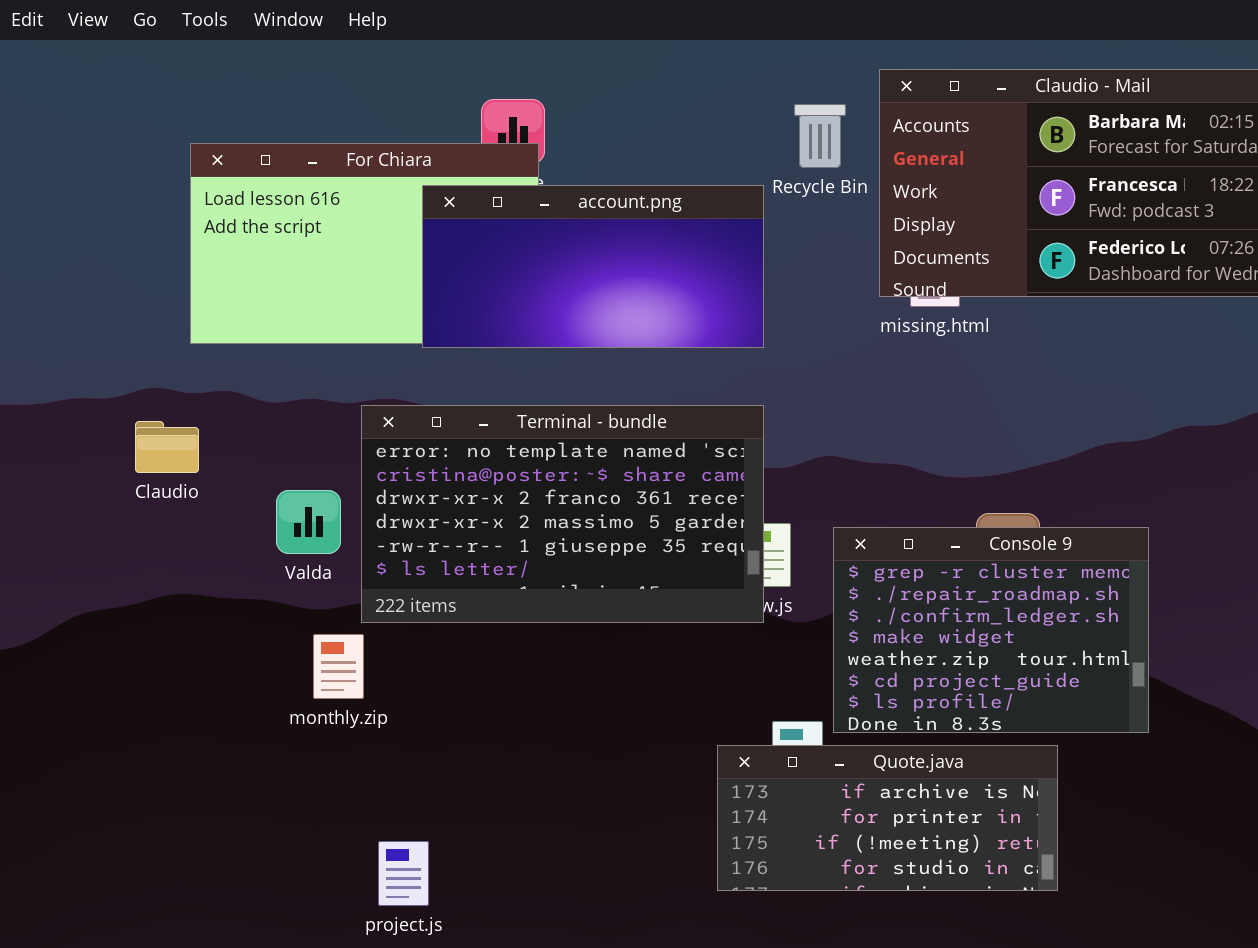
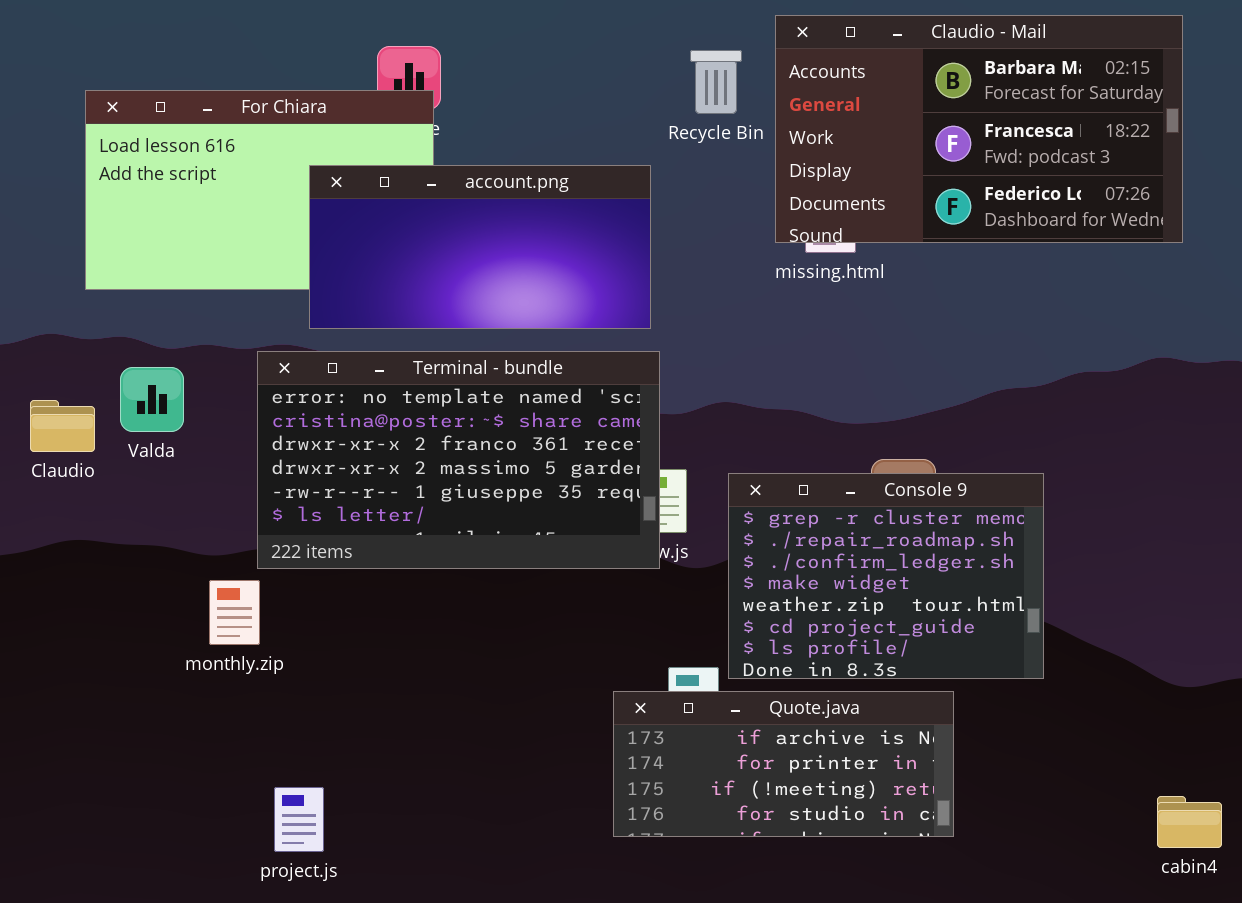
account.png: [422,185,764,348] -> [309,165,651,329], moved
Claudio: [135,421,199,473] -> [30,400,95,452], moved
Valda: [276,490,341,554] -> [120,367,184,432], moved

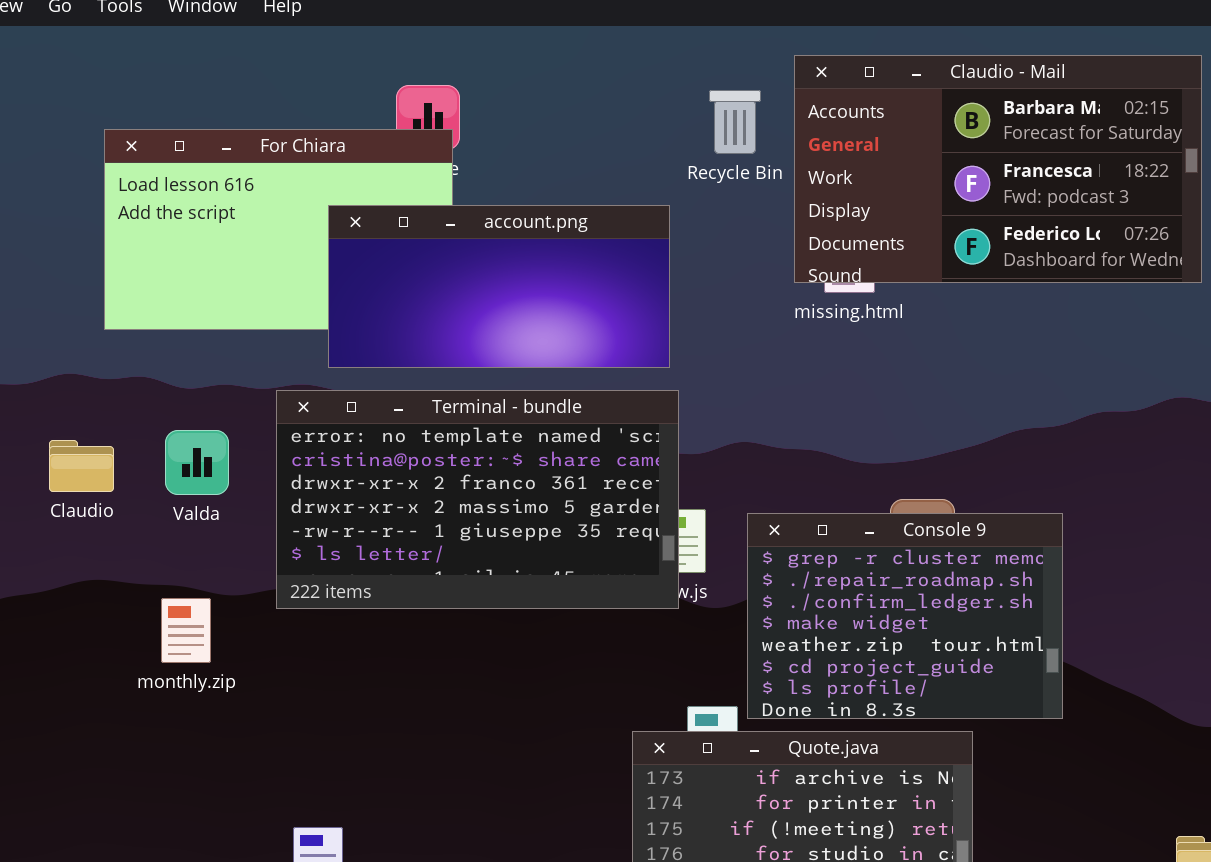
Valda: [120,367,184,432] -> [165,430,229,495], moved
monthly.zip: [209,580,260,645] -> [161,598,211,663], moved

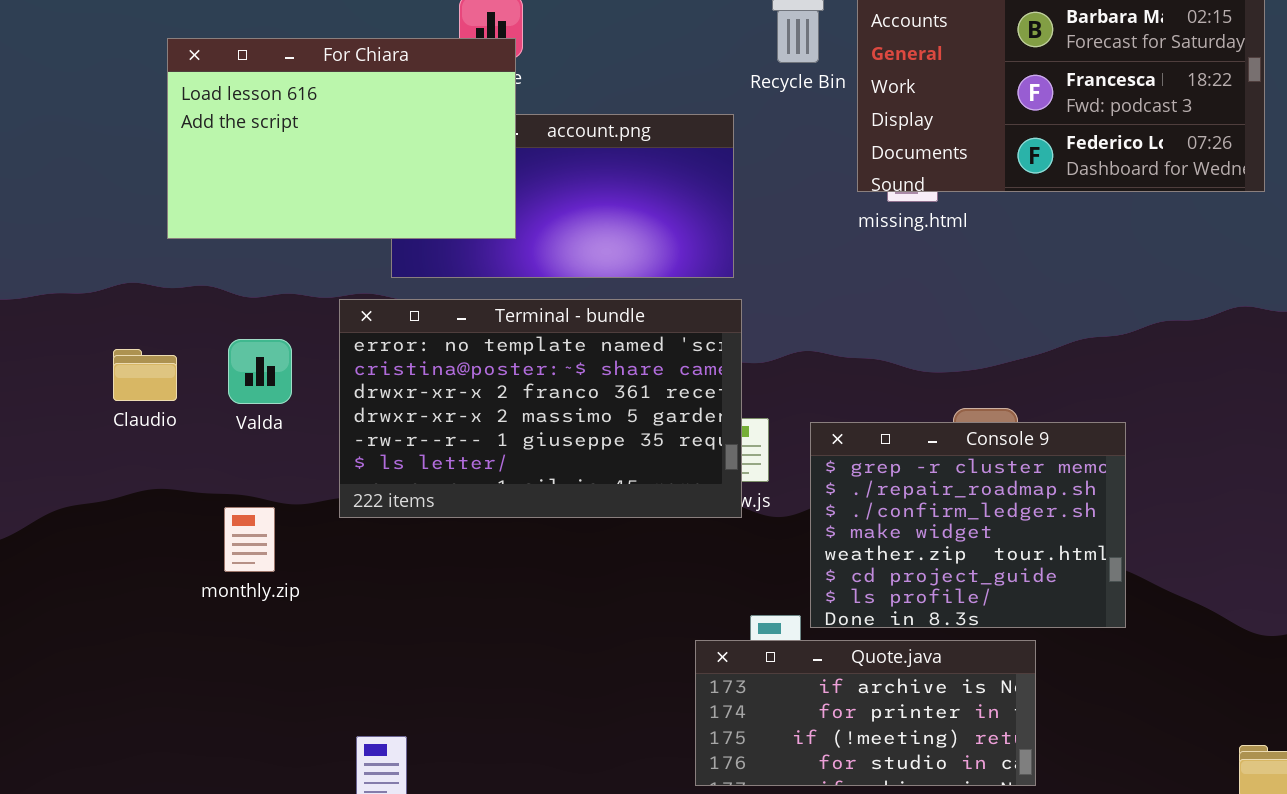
For Chiara: [104,129,453,330] -> [167,38,516,239], raised

